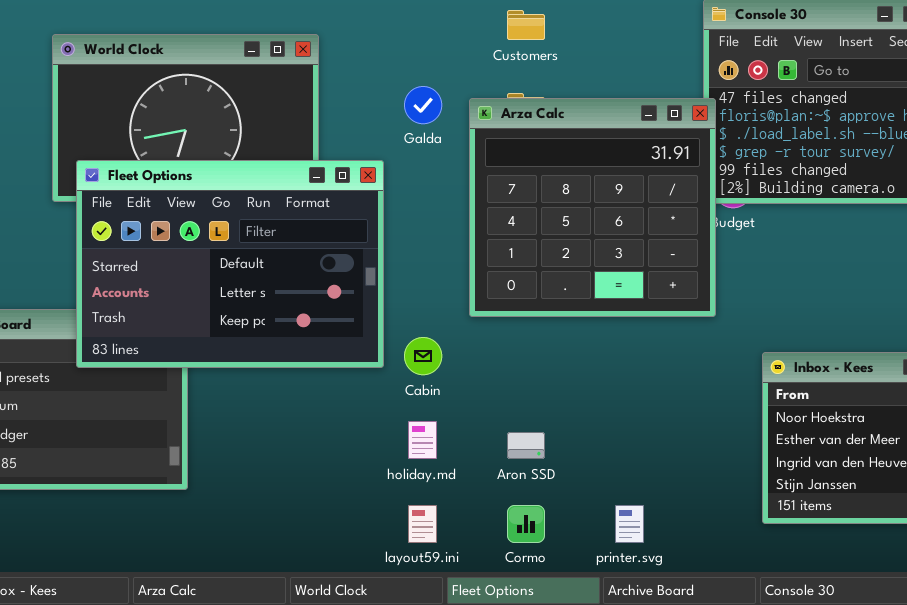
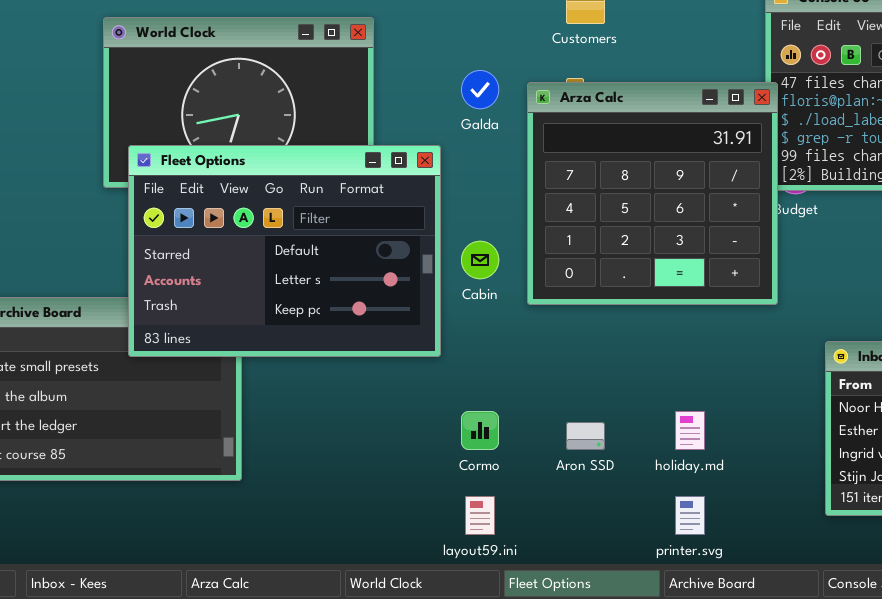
Cabin: [404,337,442,375] -> [461,241,499,279], moved
holiday.md: [408,421,437,459] -> [675,411,705,450], moved
Cormo: [507,505,545,543] -> [461,411,499,450], moved

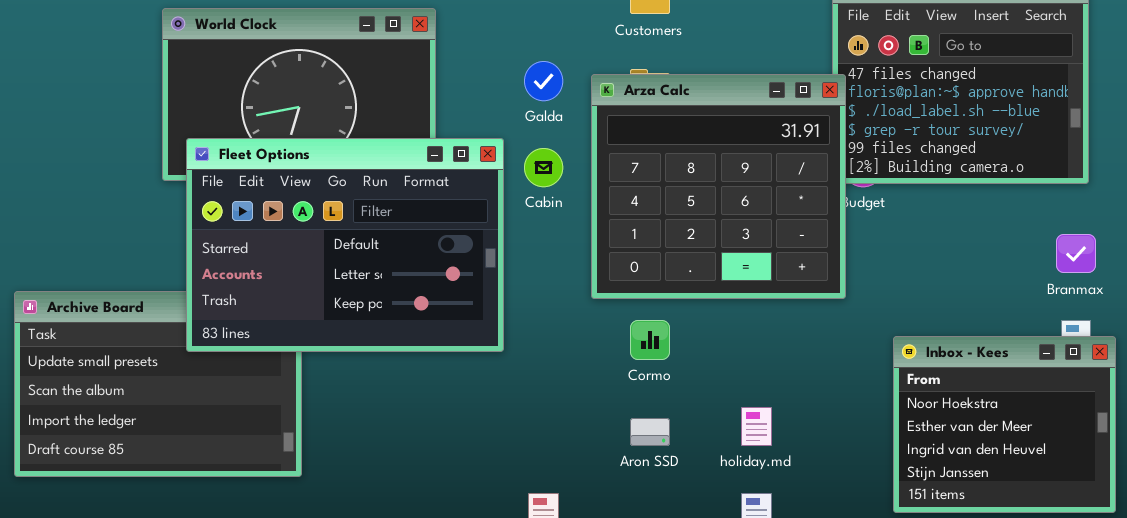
Cabin: [461,241,499,279] -> [524,148,563,187], moved
Cormo: [461,411,499,450] -> [630,320,670,360], moved

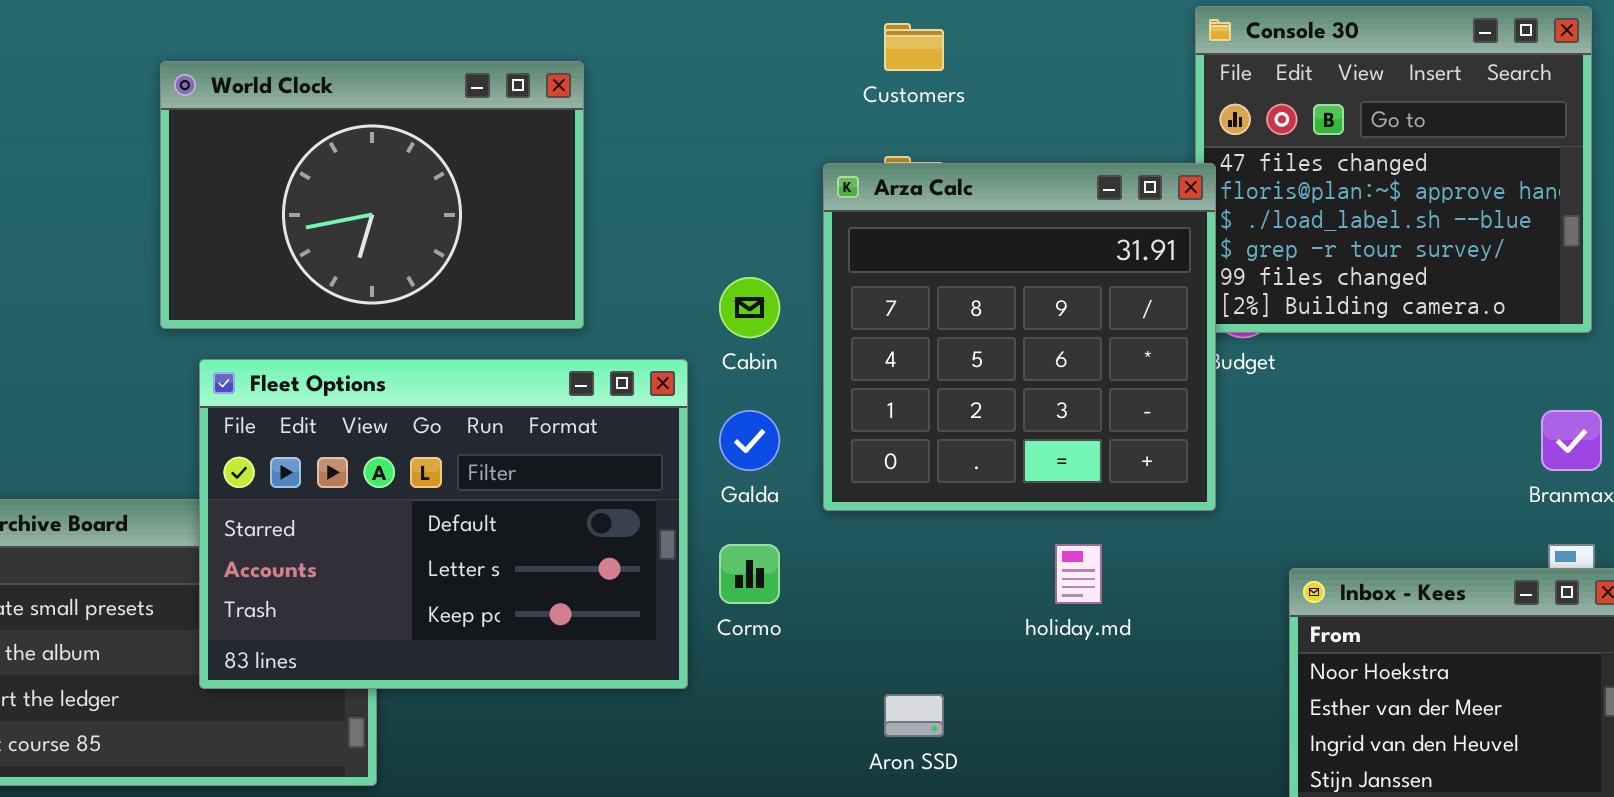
Galda: [524,61,563,101] -> [719,410,780,471], moved
Fleet Options: [186,138,504,352] -> [199,359,688,689], moved
Cormo: [630,320,670,360] -> [719,544,780,604], moved
holiday.md: [741,407,772,446] -> [1055,544,1102,604], moved

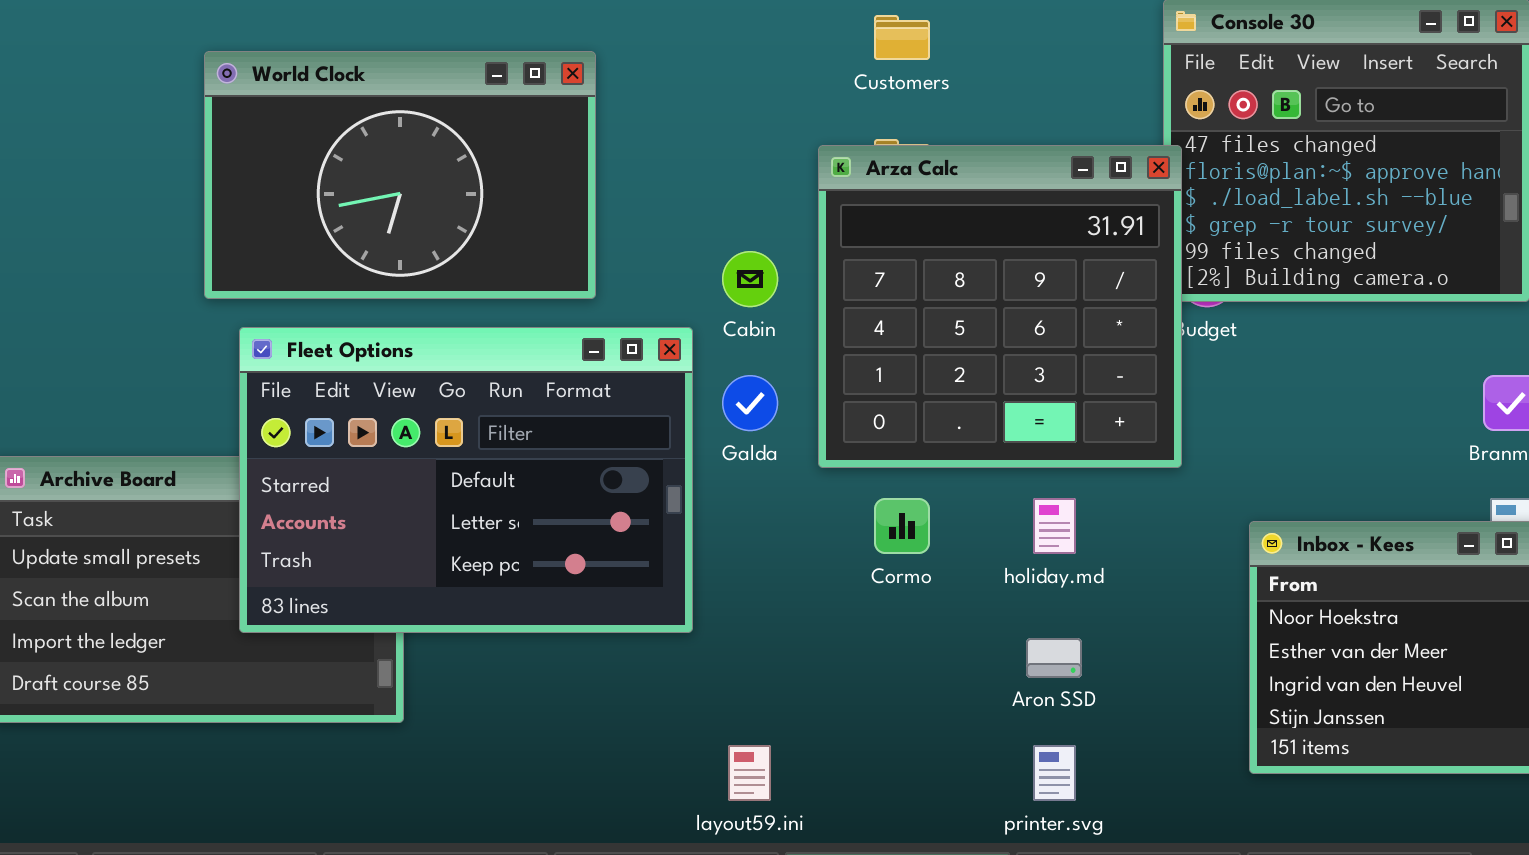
Cormo: [719,544,780,604] -> [874,498,930,554], moved
Aron SSD: [884,694,944,737] -> [1026,638,1082,678], moved

